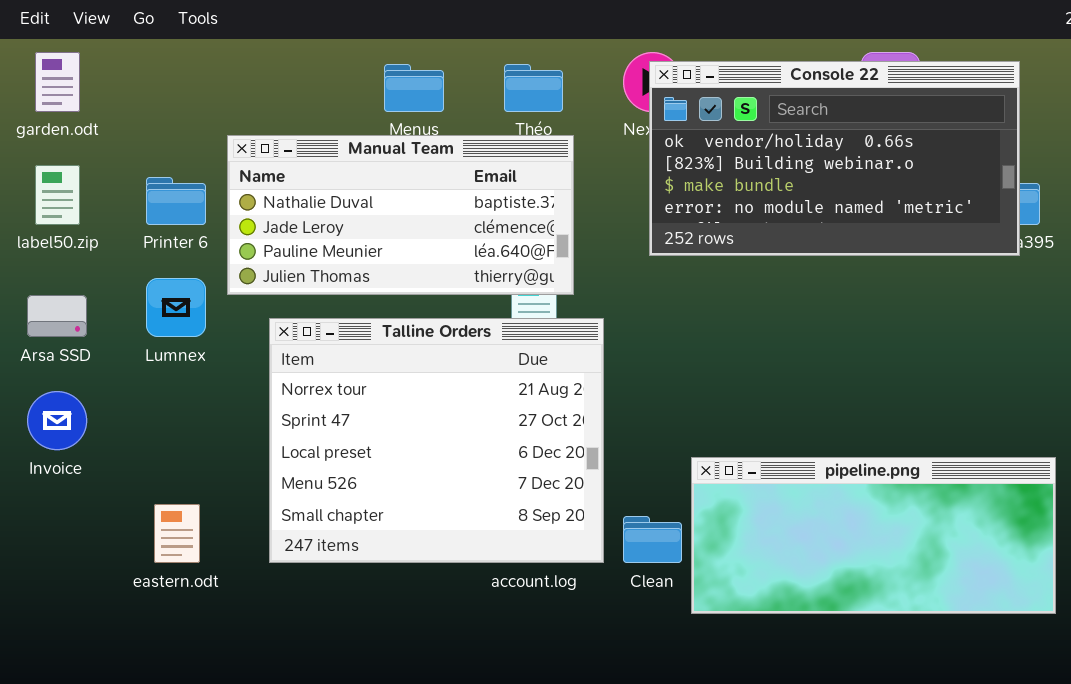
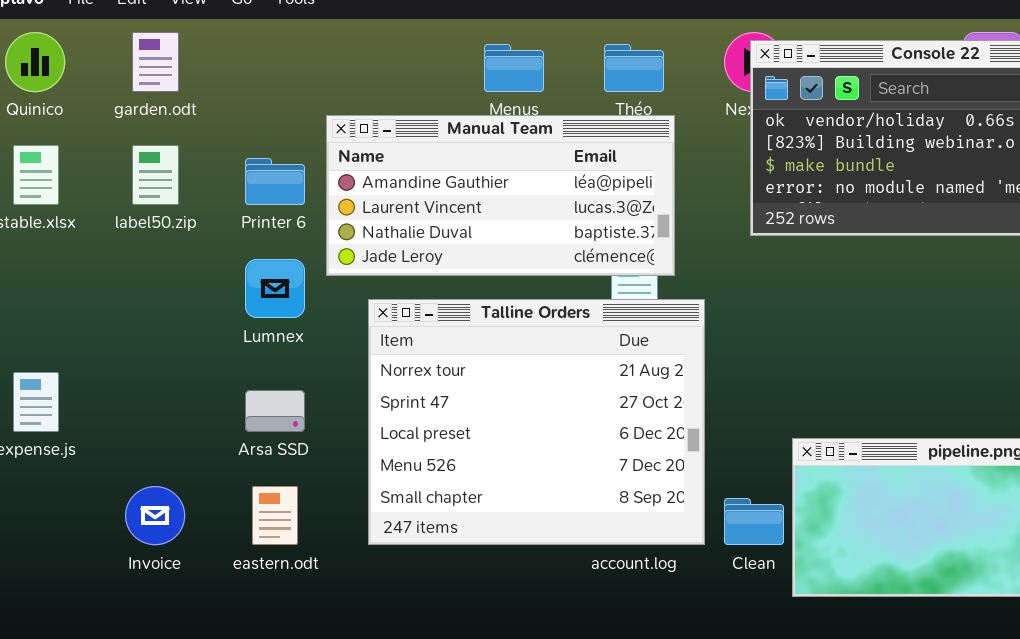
Manual Team: [227,135,574,295] -> [326,115,675,276], scrolled up 2 rows
Arsa SSD: [27,295,87,337] -> [245,390,305,432], moved
Invoice: [27,391,87,450] -> [125,486,185,545], moved

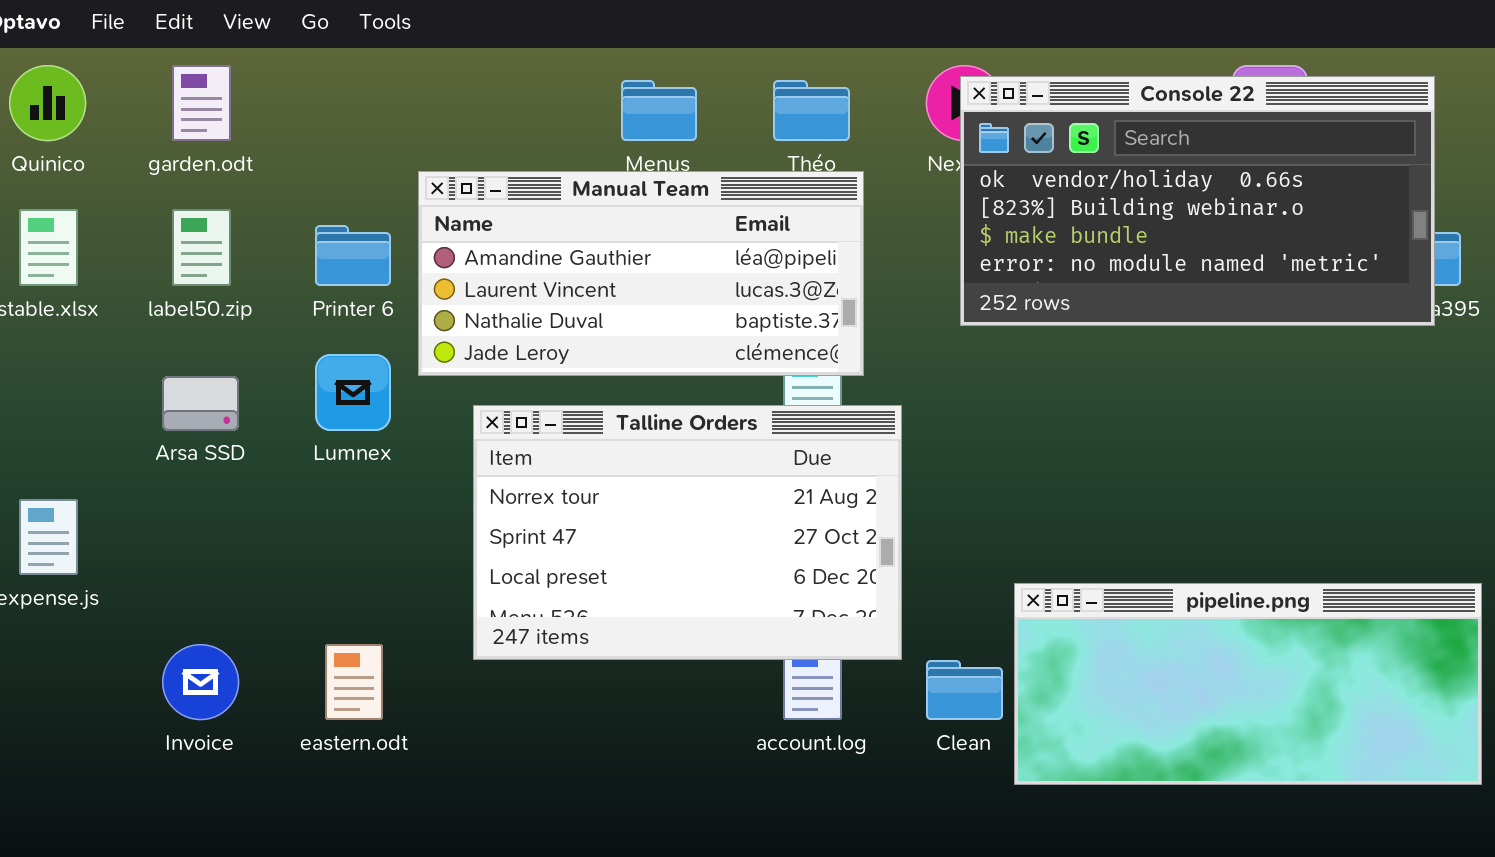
Talline Orders: [368,299,705,545] -> [473,405,902,660], resized
Arsa SSD: [245,390,305,432] -> [162,376,239,431], moved

